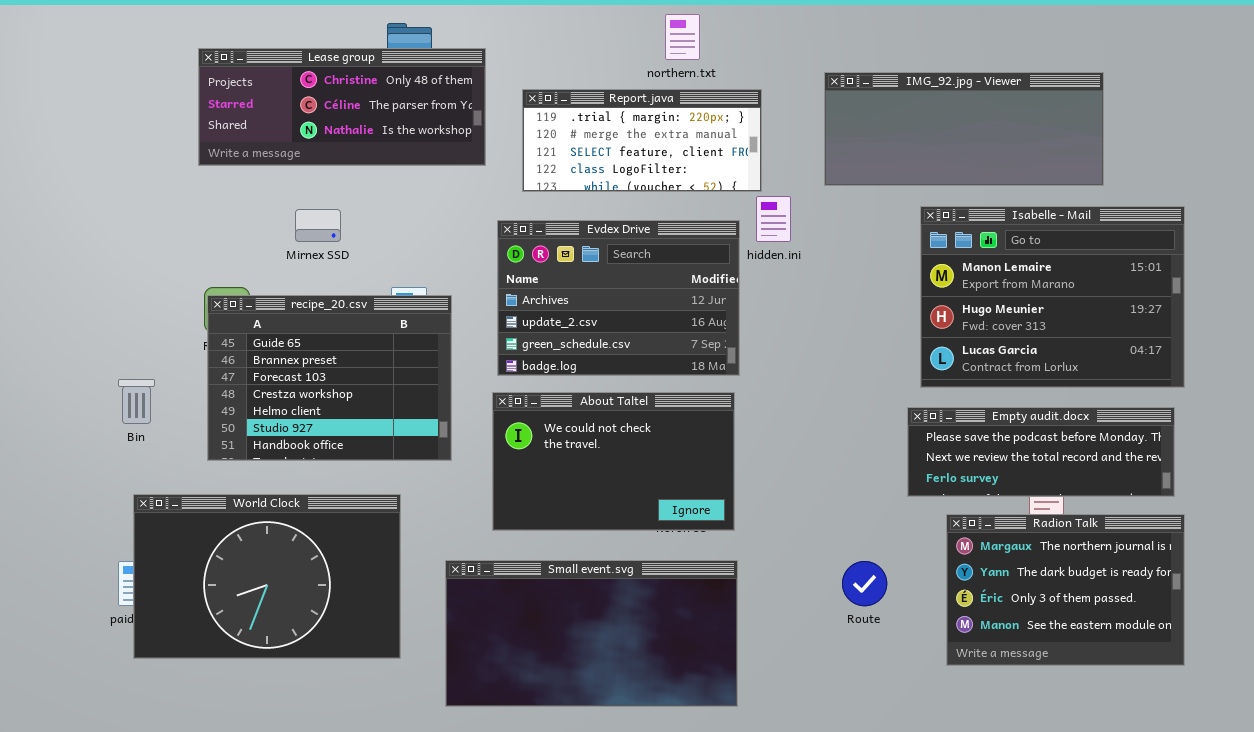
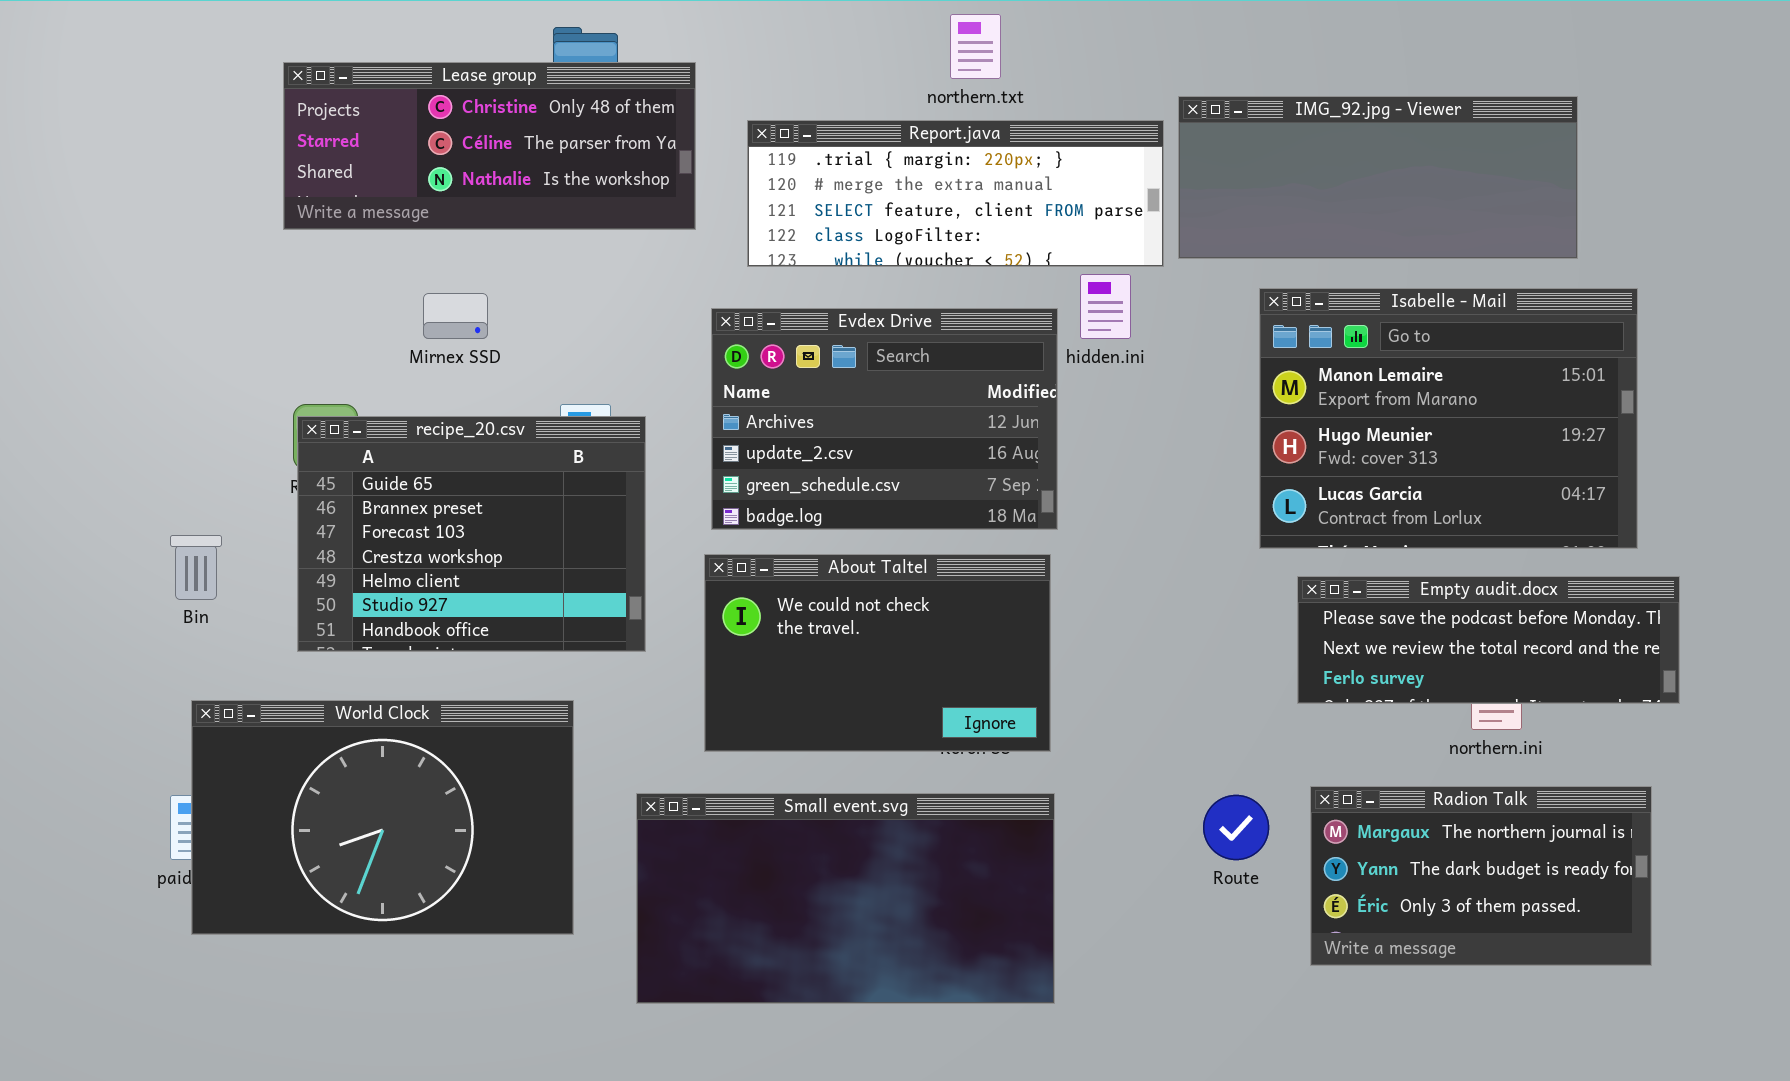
Report.java: [522,89,762,192] -> [747,120,1164,267], resized
Isabelle - Mail: [920,206,1185,388] -> [1259,288,1638,549], moved
Radion Talk: [946,514,1185,666] -> [1310,786,1652,966], moved, resized

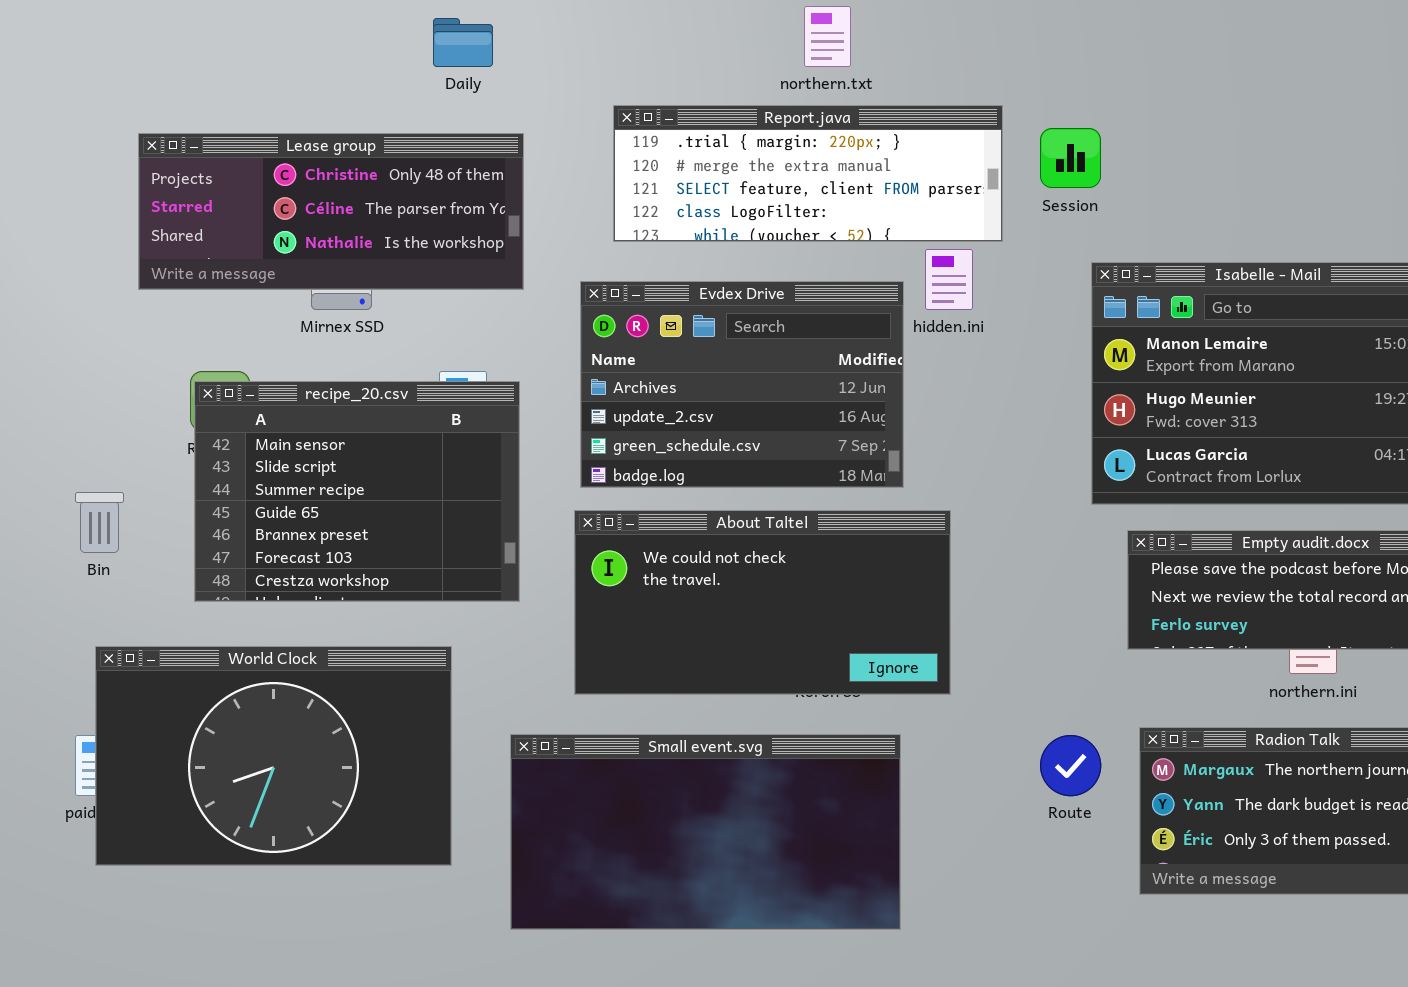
Lease group: [283,62,696,230] -> [138,133,524,290], moved
IMG_92.jpg - Viewer: [1178,96,1578,259] -> none, closed
recipe_20.csv: [297,416,646,652] -> [194,381,520,602], scrolled up 3 rows
About Taltel: [704,554,1051,752] -> [574,510,951,695], resized

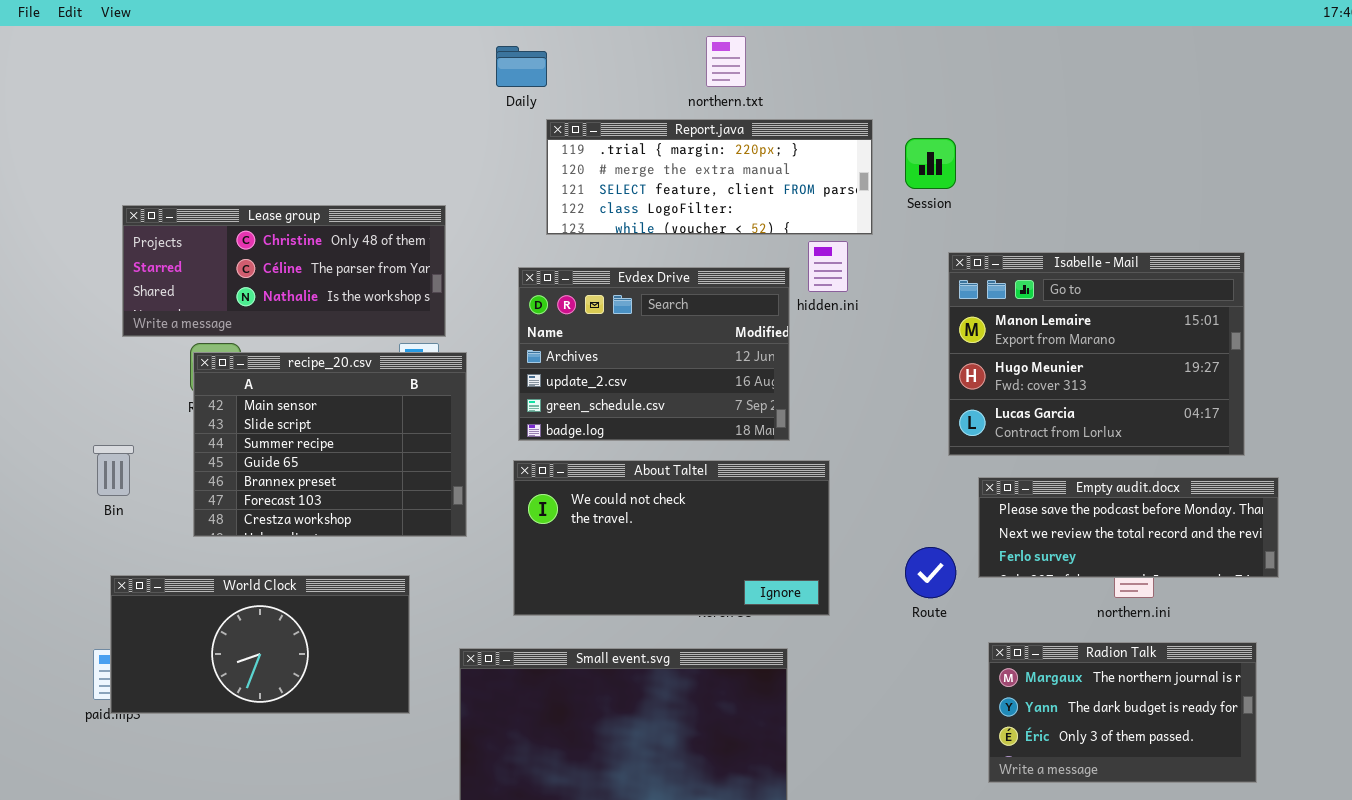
Daily: [433,18,493,67] -> [496,46,547,87], moved
Lease group: [138,133,524,290] -> [122,205,446,337], moved
World Clock: [95,646,452,866] -> [110,575,410,714], resized
Route: [1040,735,1101,796] -> [905,547,956,598], moved

